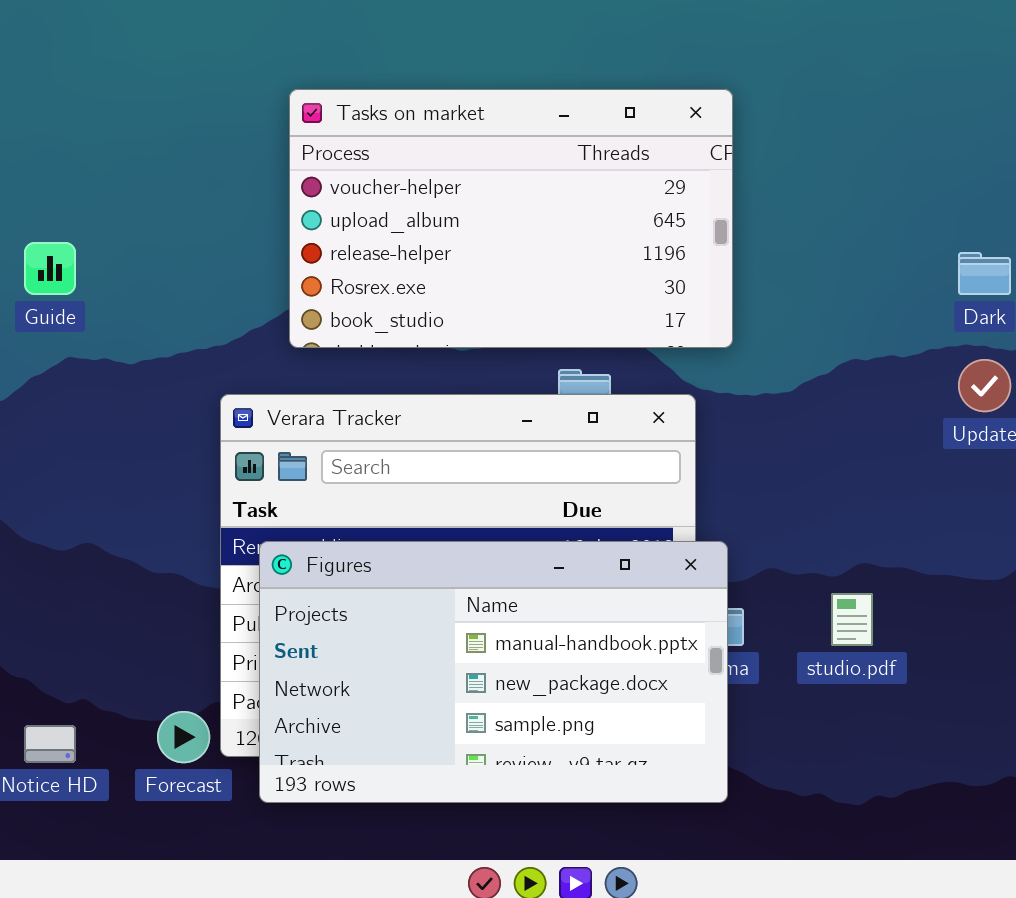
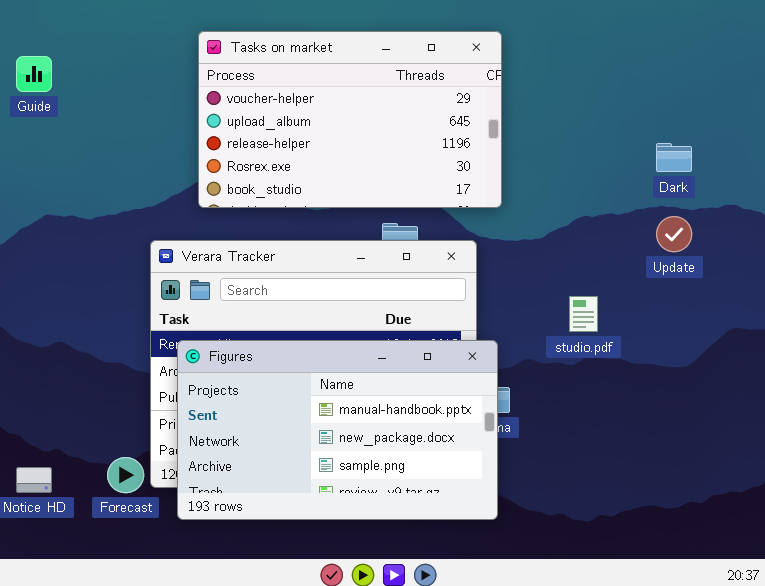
Guide: [24,242,76,295] -> [16,56,52,92], moved
studio.pdf: [831,593,873,646] -> [569,296,598,332], moved

